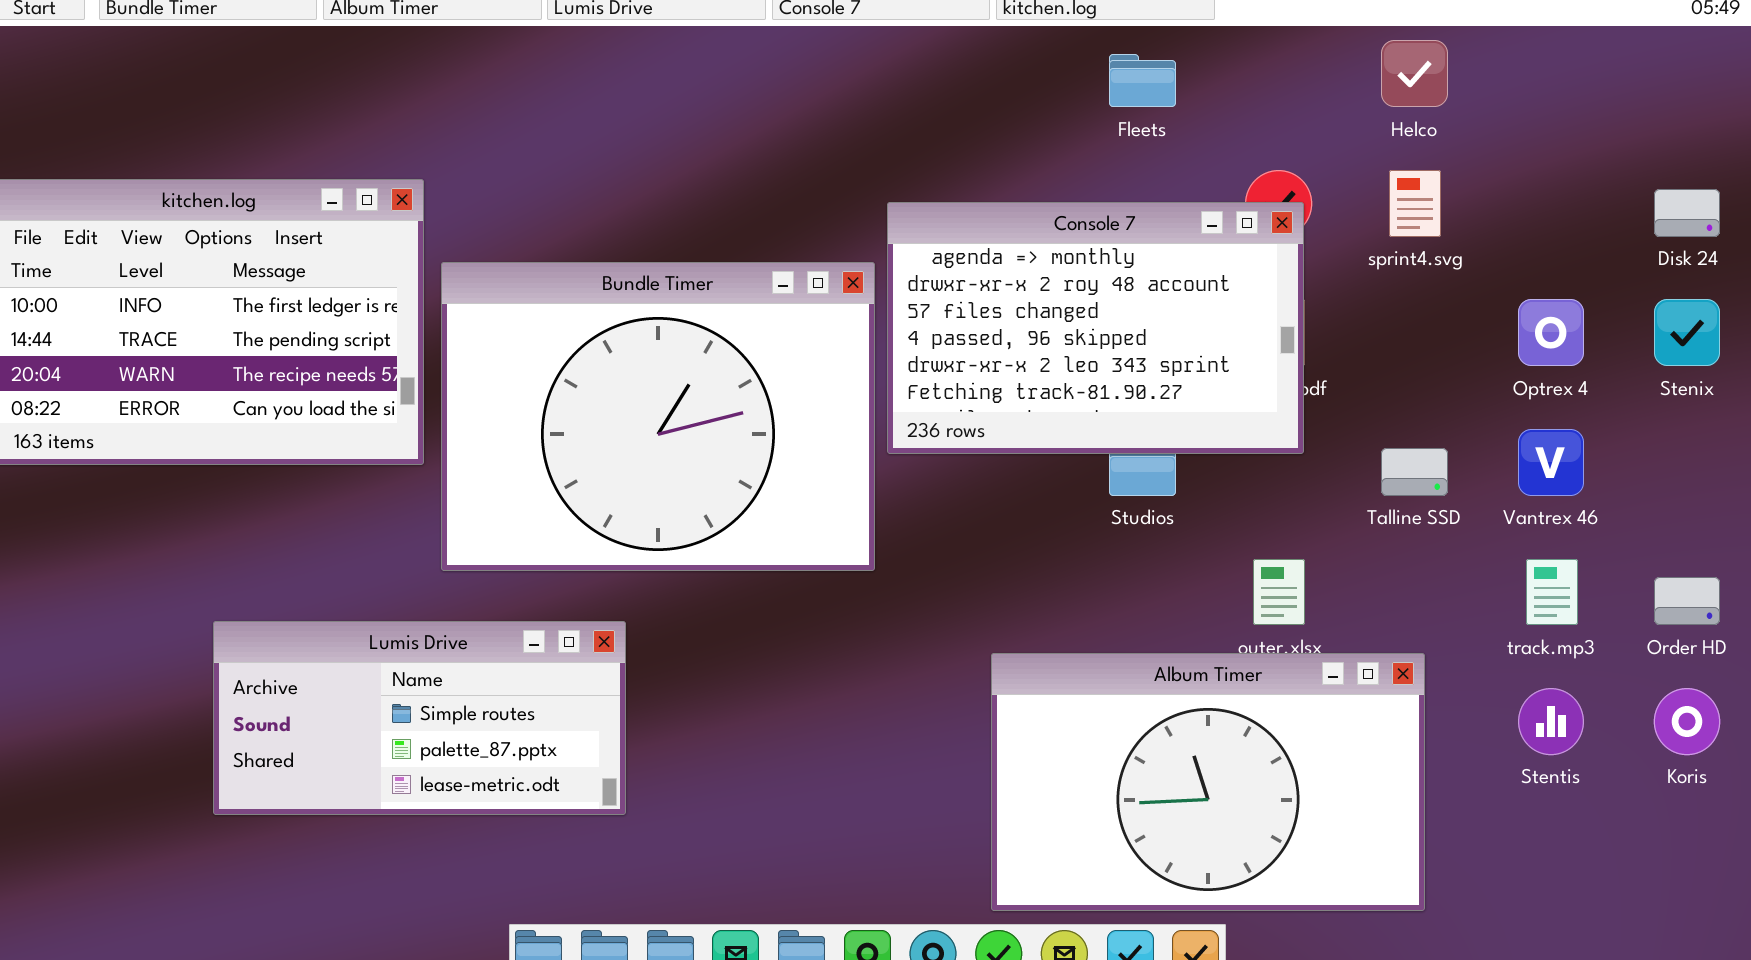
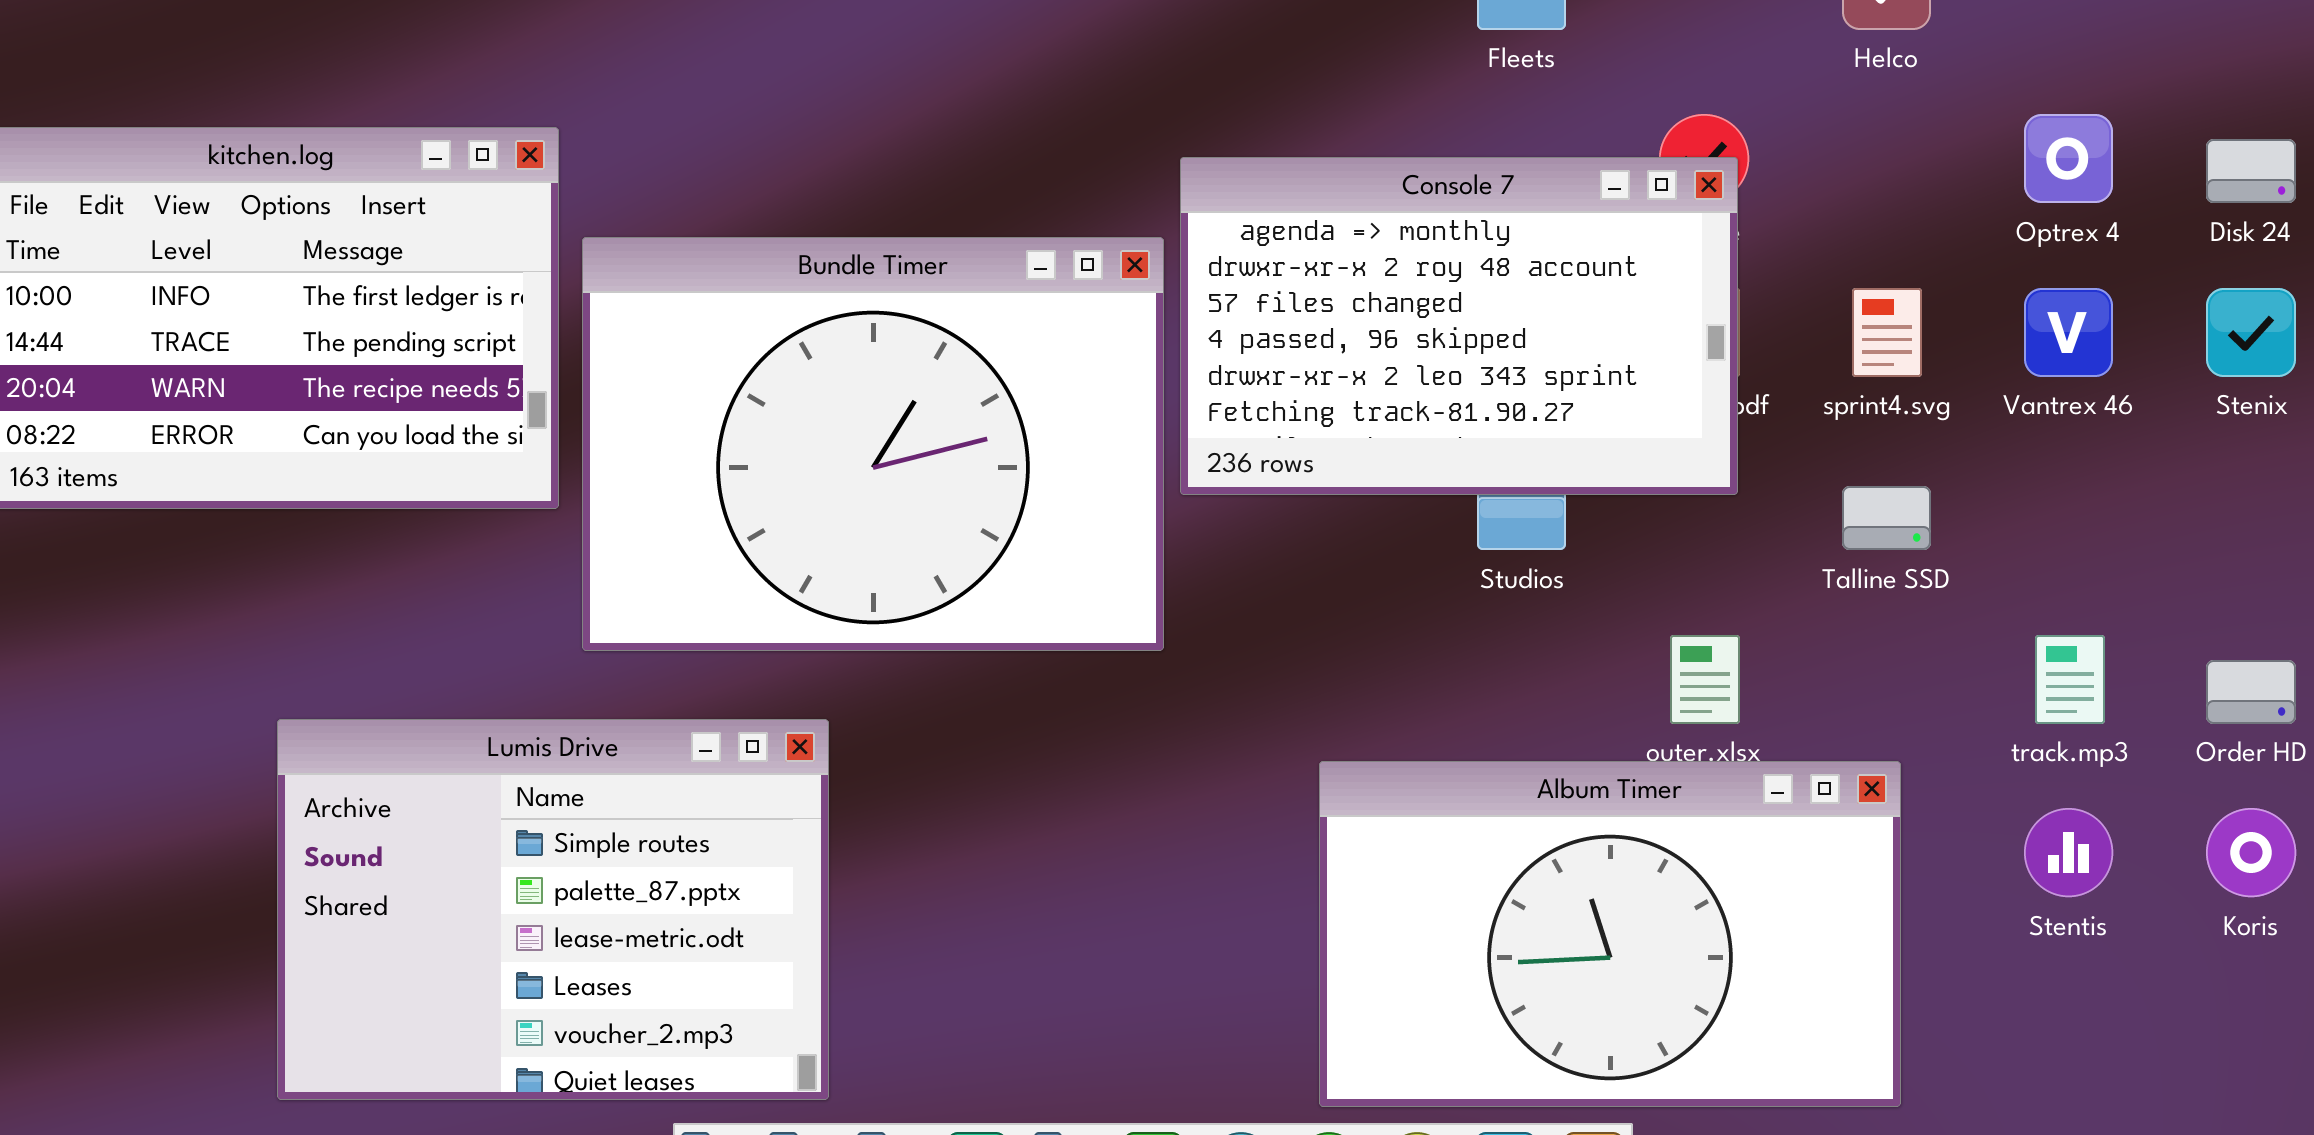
sprint4.svg: [1389,170,1441,237] -> [1852,288,1922,377], moved
Optrex 4: [1518,299,1584,366] -> [2024,114,2113,203], moved
Vantrex 46: [1518,429,1584,496] -> [2024,288,2113,377], moved
Lumis Drive: [213,621,626,815] -> [277,719,829,1100], resized

